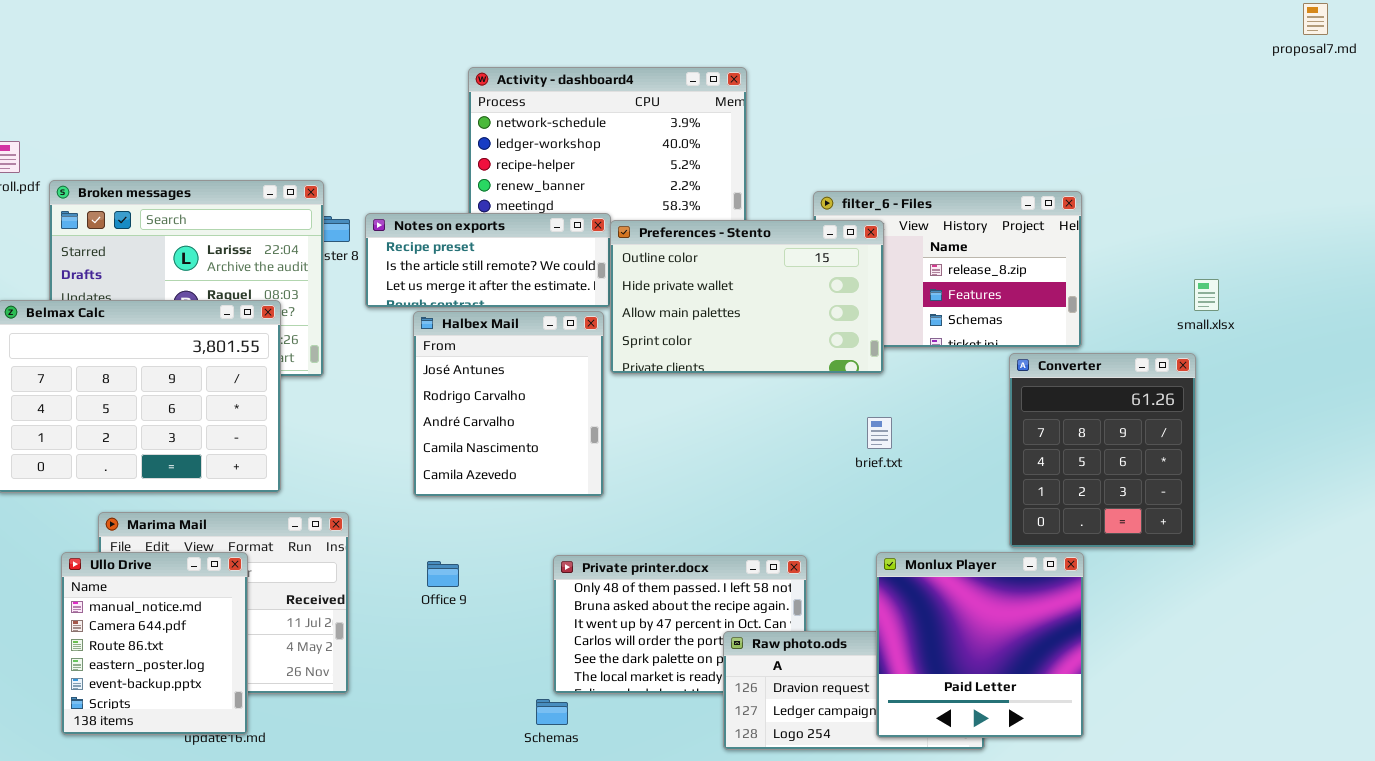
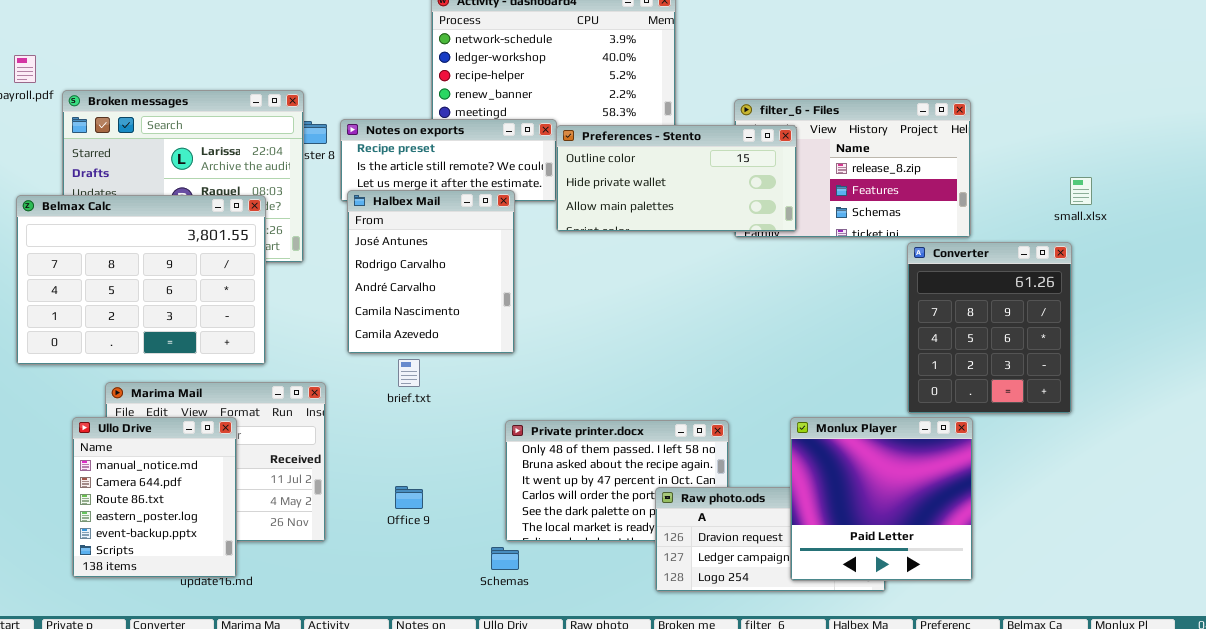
Preferences - Stento: [610,220,884,374] -> [556,125,797,232], resized
Halbex Mail: [413,311,604,497] -> [347,190,515,354], moved
brief.txt: [867,417,892,449] -> [398,359,420,387], moved
Office 9: [427,561,459,587] -> [395,486,423,509], moved

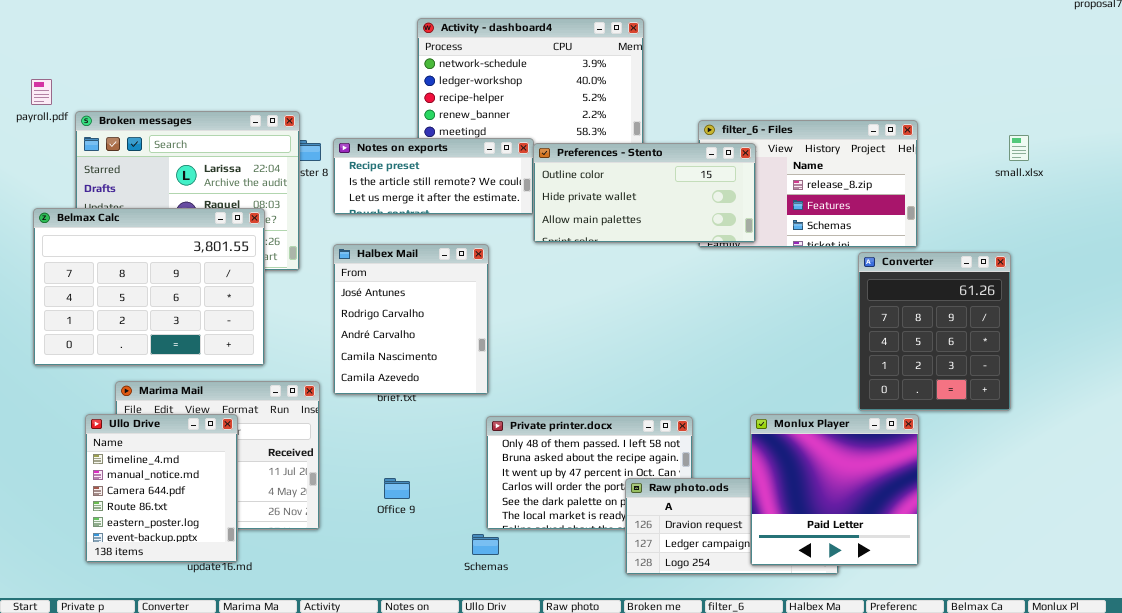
small.xlsx: [1070,177,1092,205] -> [1009,135,1029,161], moved
Halbex Mail: [347,190,515,354] -> [333,244,489,395], moved
Ullo Drive: [72,417,237,578] -> [85,414,238,563], scrolled up 1 row

